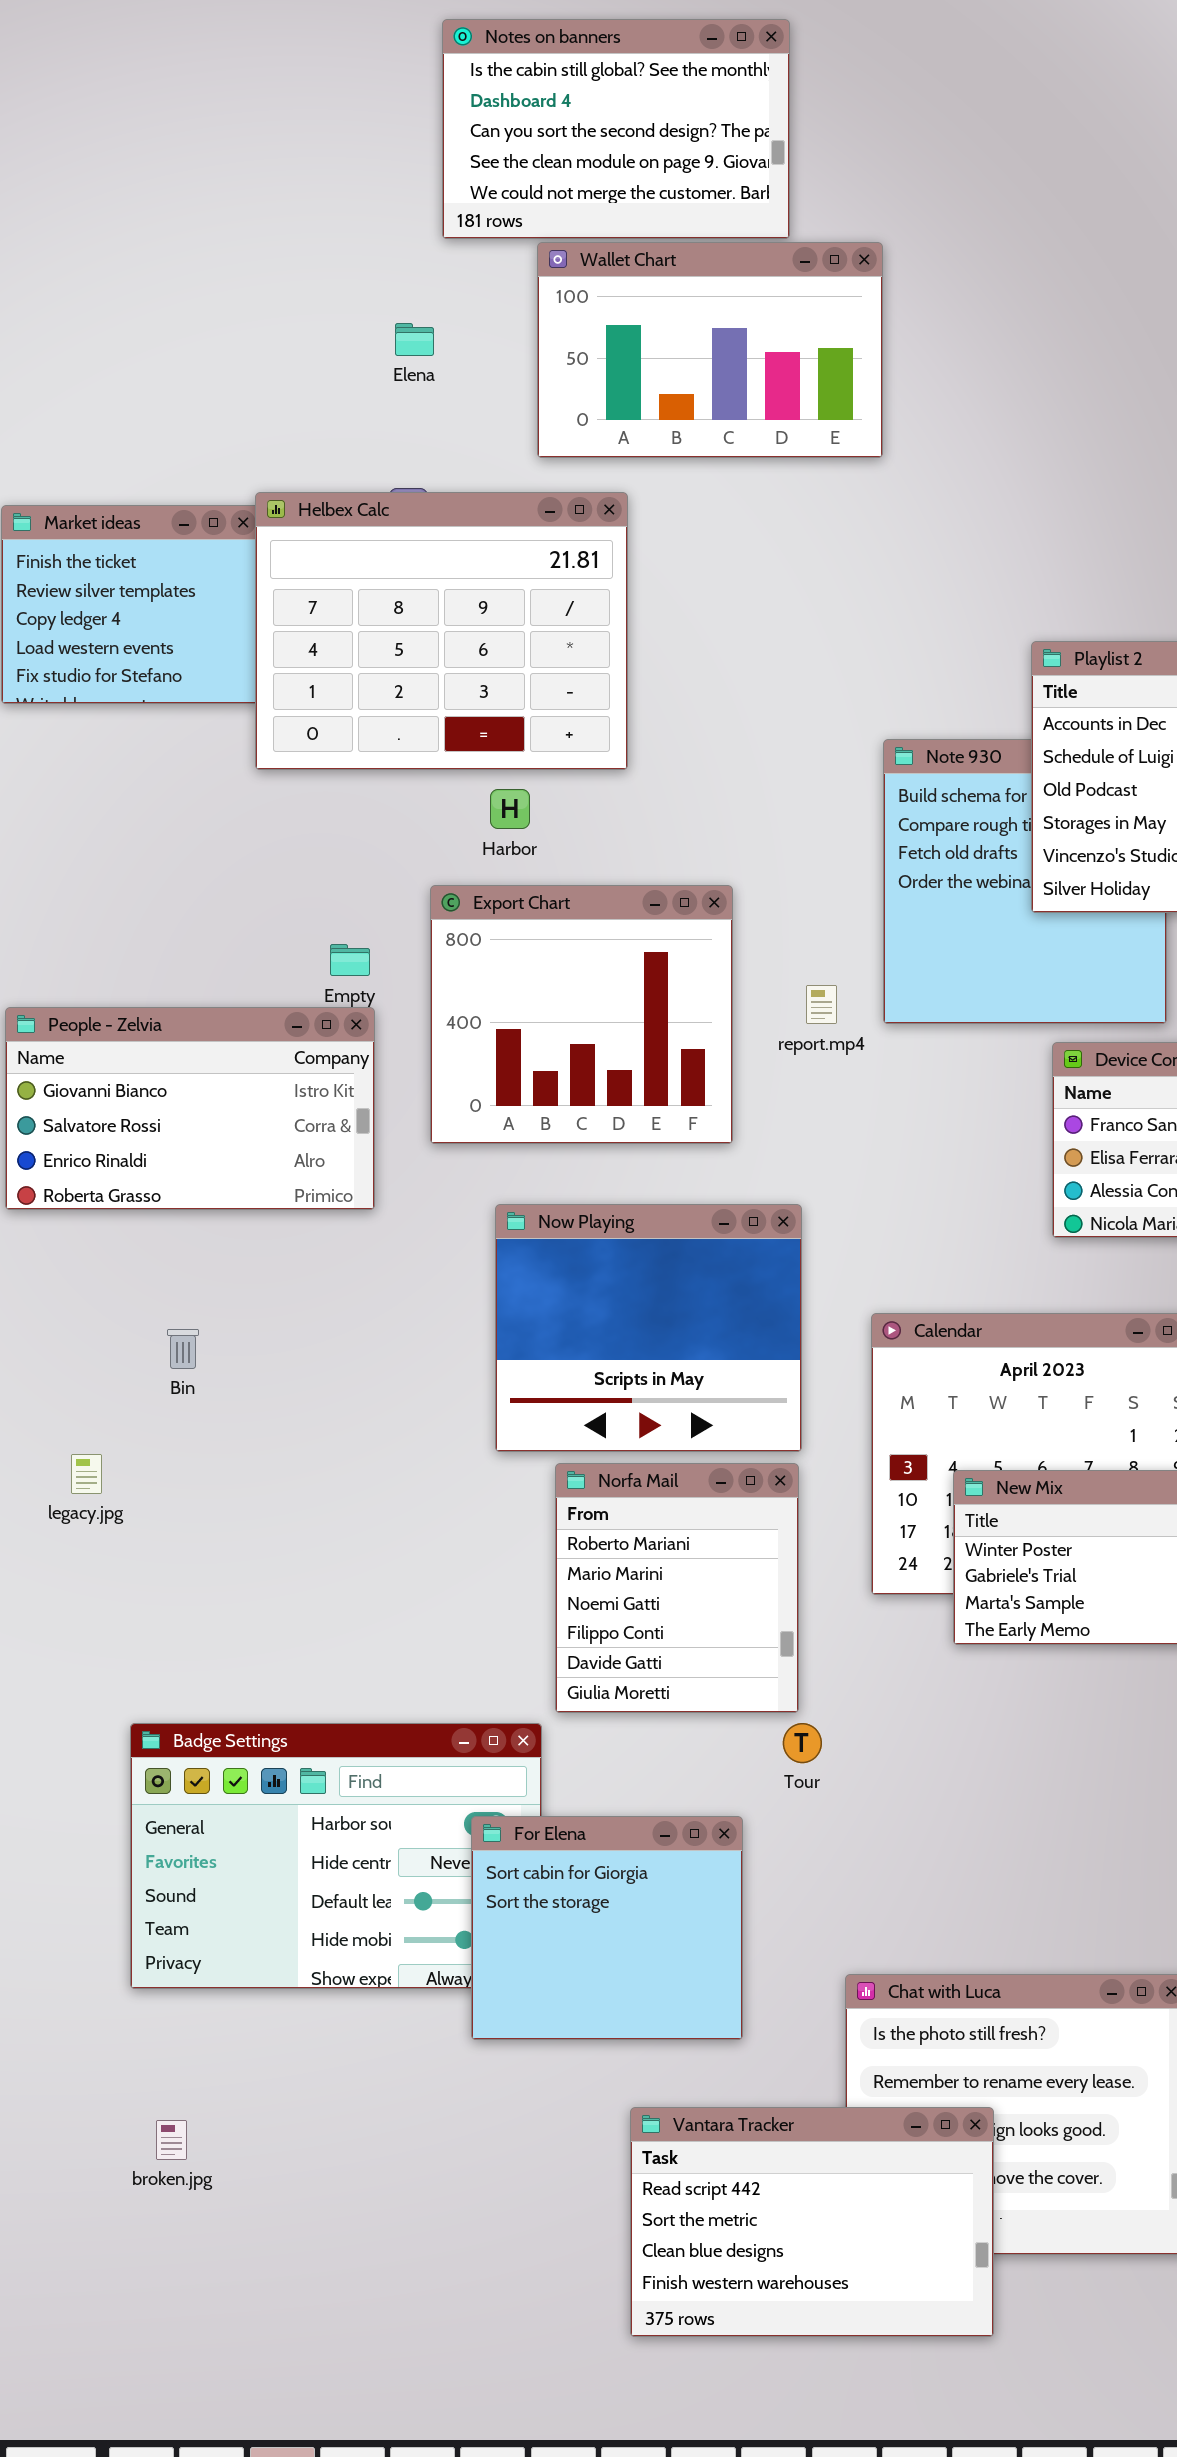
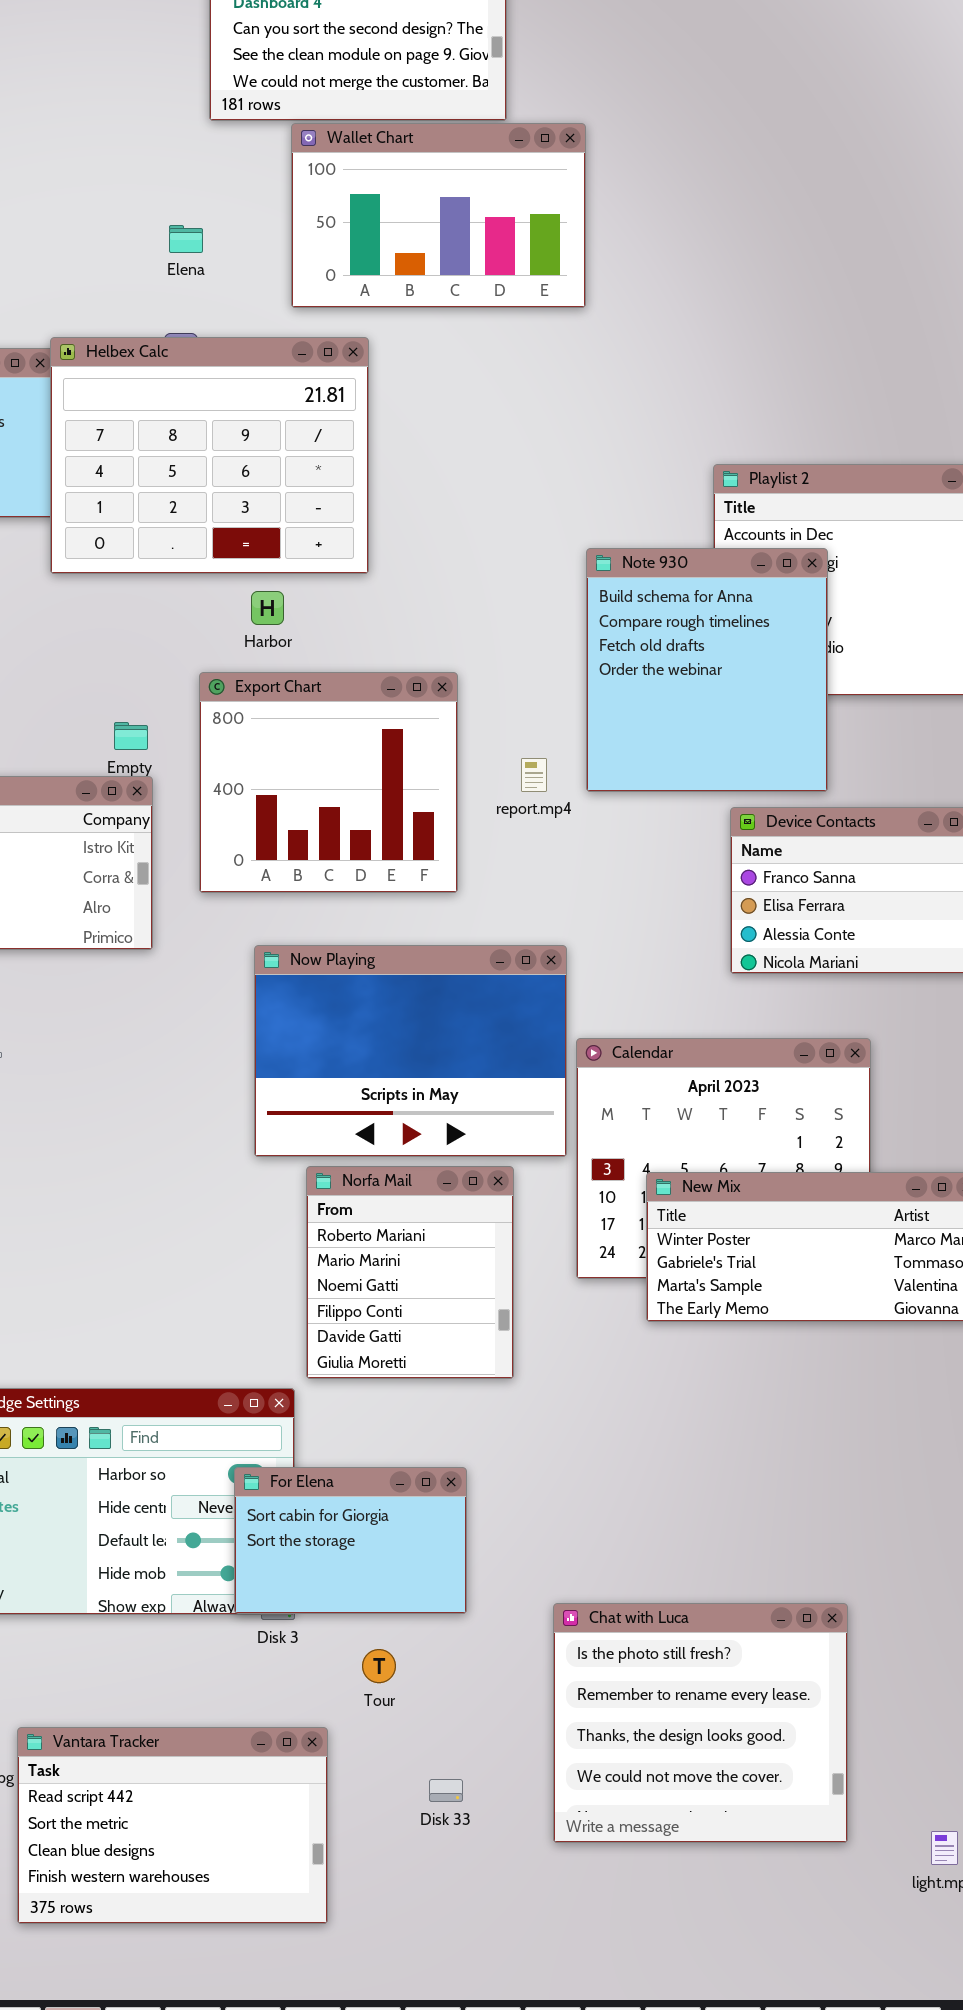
Elena: [395,323,434,356] -> [169,225,203,253], moved
Note 930: [883,739,1167,1024] -> [586,548,828,792], raised
Now Playing: [495,1204,802,1452] -> [254,945,567,1157], resized
Tour: [783,1723,822,1763] -> [362,1649,396,1683], moved
For Elena: [471,1816,743,2040] -> [234,1467,467,1614], resized
Vantara Tracker: [630,2107,994,2337] -> [17,1727,328,1924], moved

